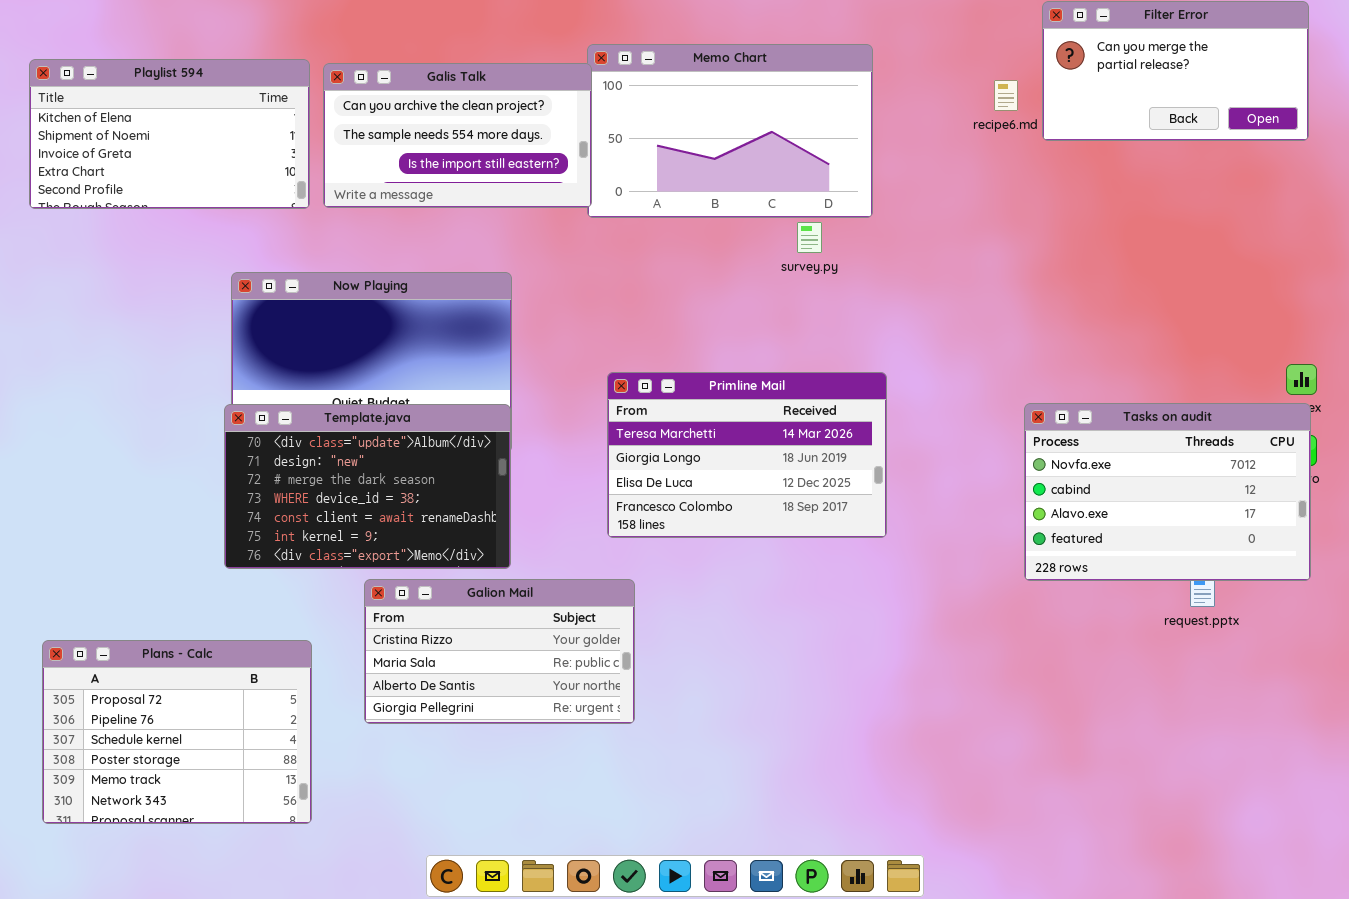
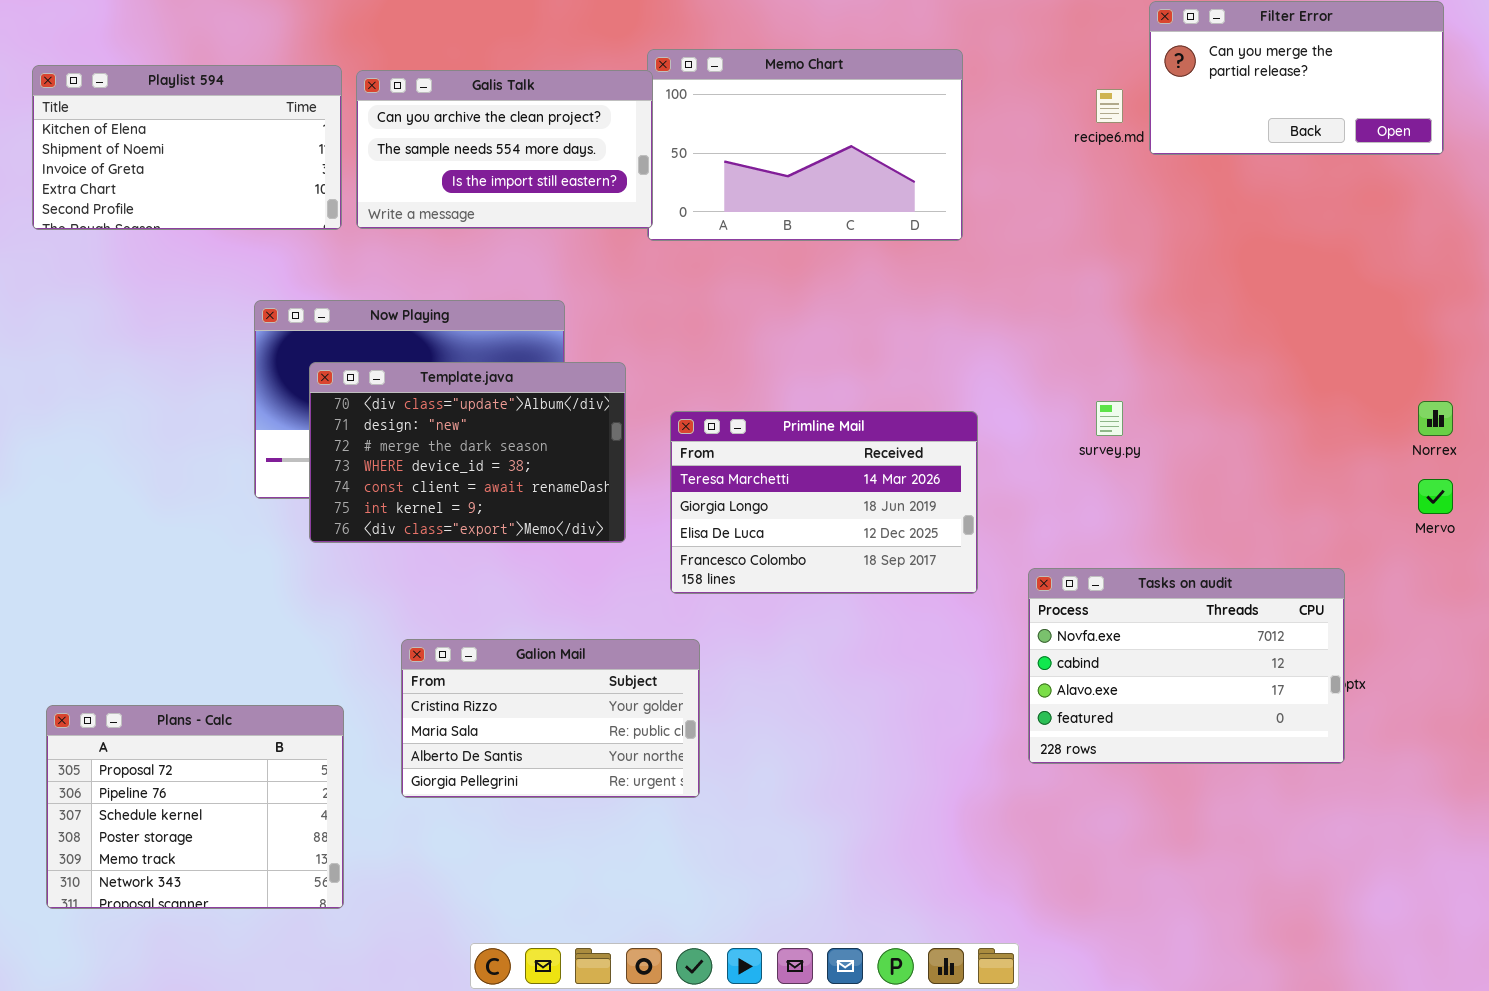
survey.py: [797,222,822,253] -> [1096,401,1123,436], moved
Tasks on audit: [1024,403,1311,581] -> [1028,568,1345,764], moved
Template.java: [224,404,511,569] -> [309,362,626,543], moved

